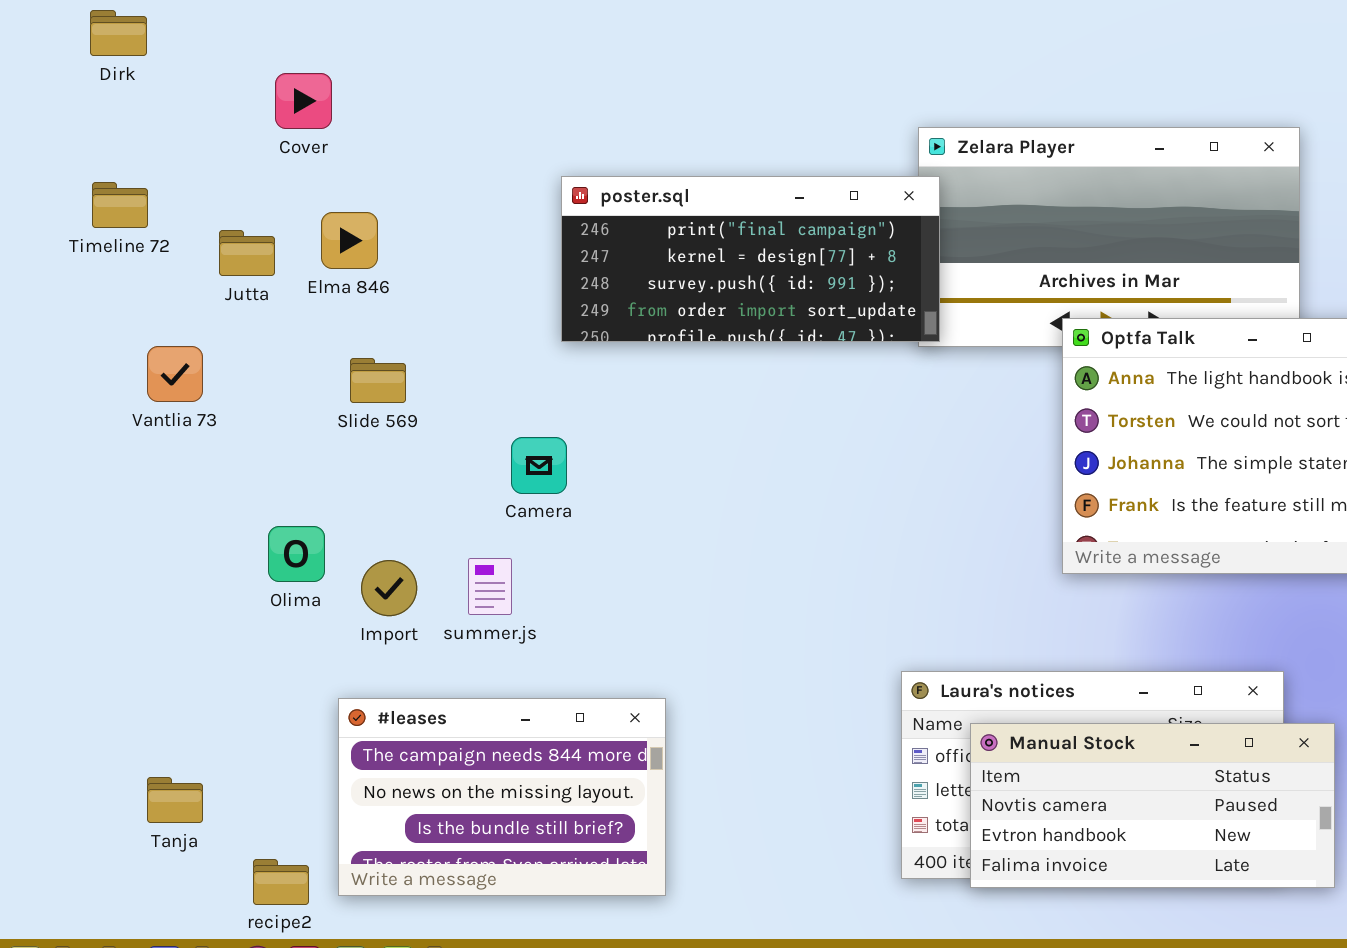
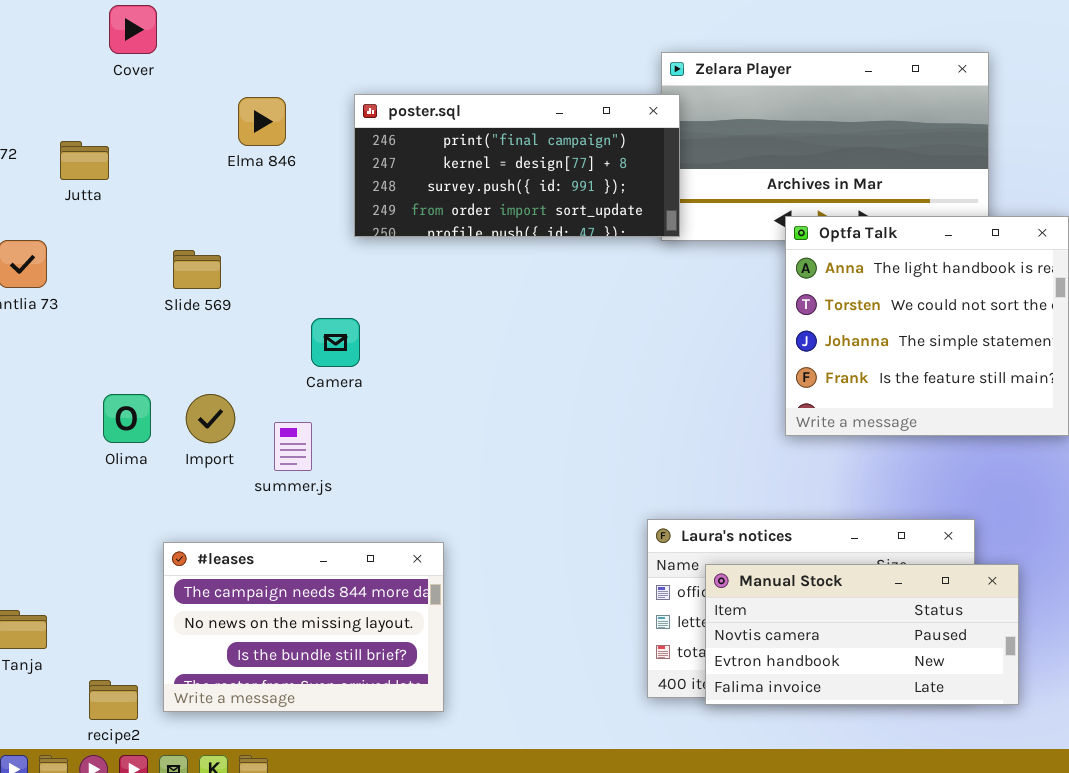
Elma 846: [321,212,378,269] -> [238,97,286,146], moved
Import: [361,560,417,616] -> [186,394,235,443], moved

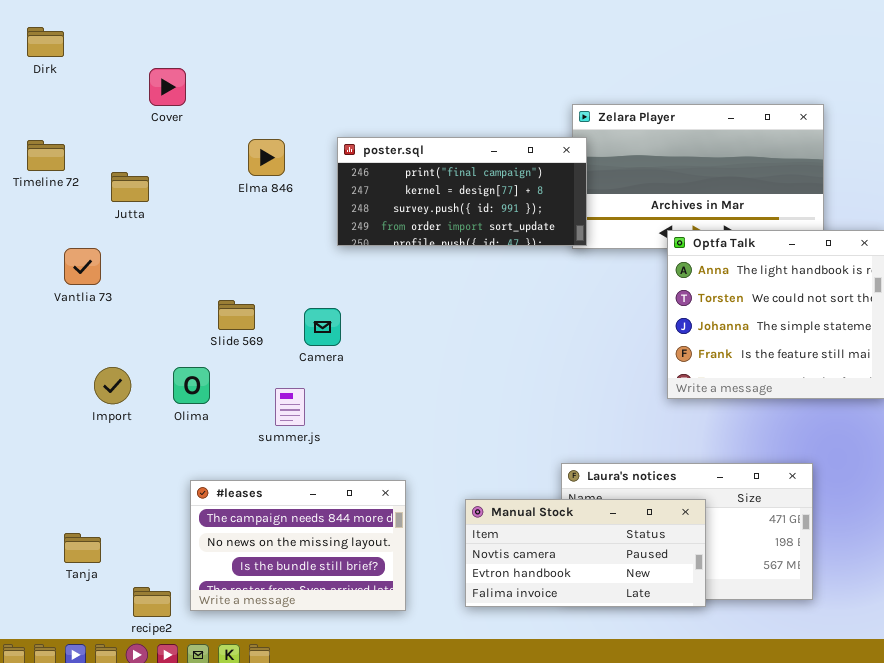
Slide 569: [173,250,221,289] -> [218,300,255,330], moved
Olima: [103,394,151,443] -> [173,367,210,404], moved
Import: [186,394,235,443] -> [94,367,131,404], moved
Manual Stock: [705,564,1019,705] -> [465,499,706,607], moved

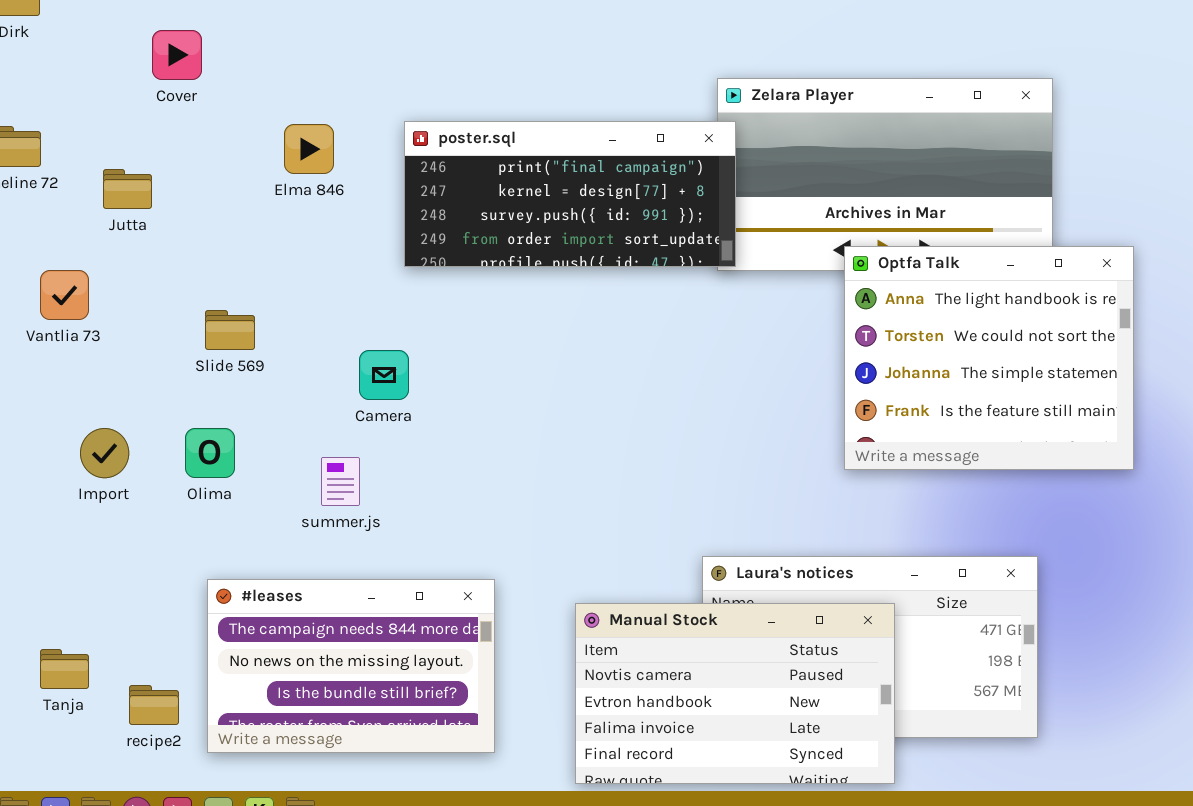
Slide 569: [218,300,255,330] -> [205,310,255,350], moved
Manual Stock: [465,499,706,607] -> [575,603,895,784], resized
recipe2: [133,587,171,617] -> [129,685,179,725], moved

